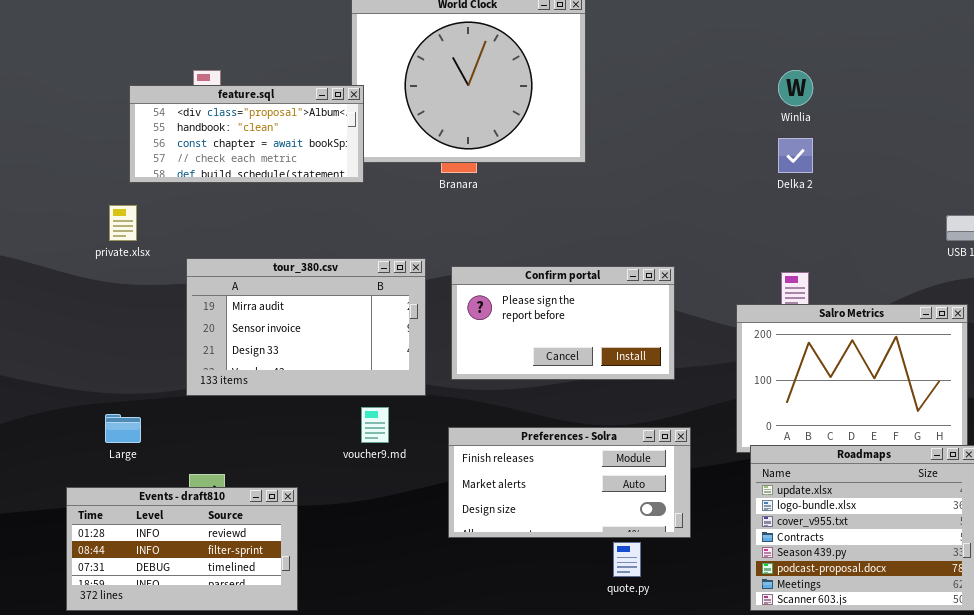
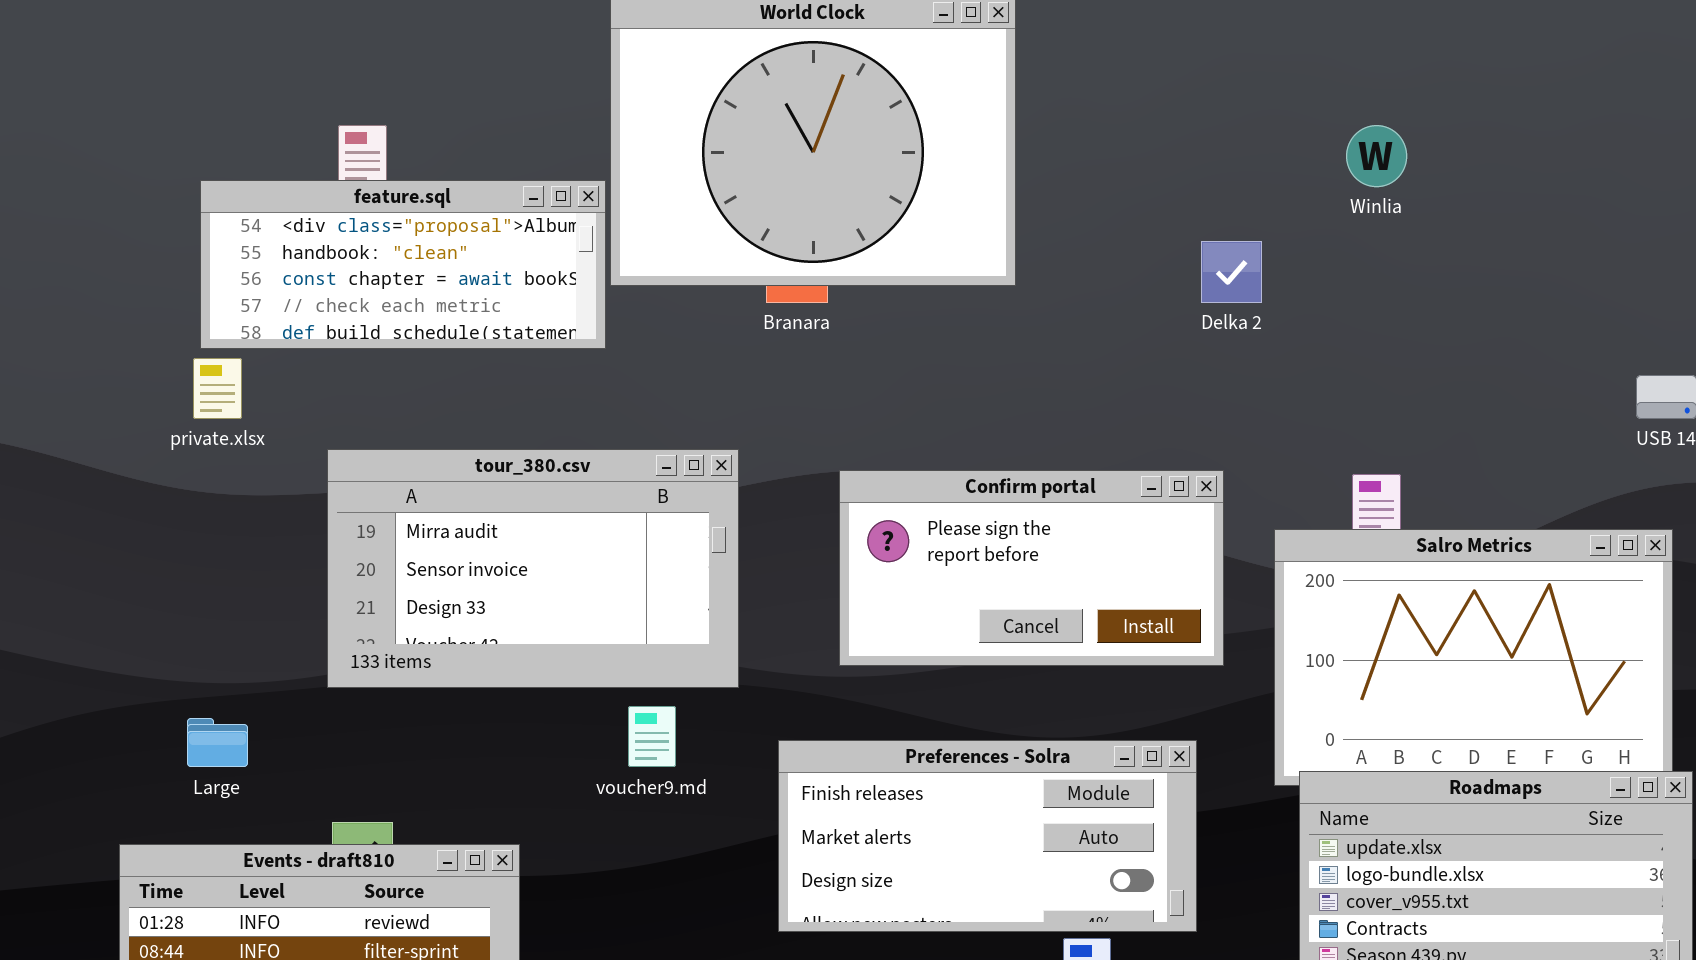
feature.sql: [129,85,364,183] -> [200,180,606,349], moved
Delka 2: [778,138,813,173] -> [1201,241,1262,303], moved
Confirm portal: [451,266,675,380] -> [839,470,1224,666], moved

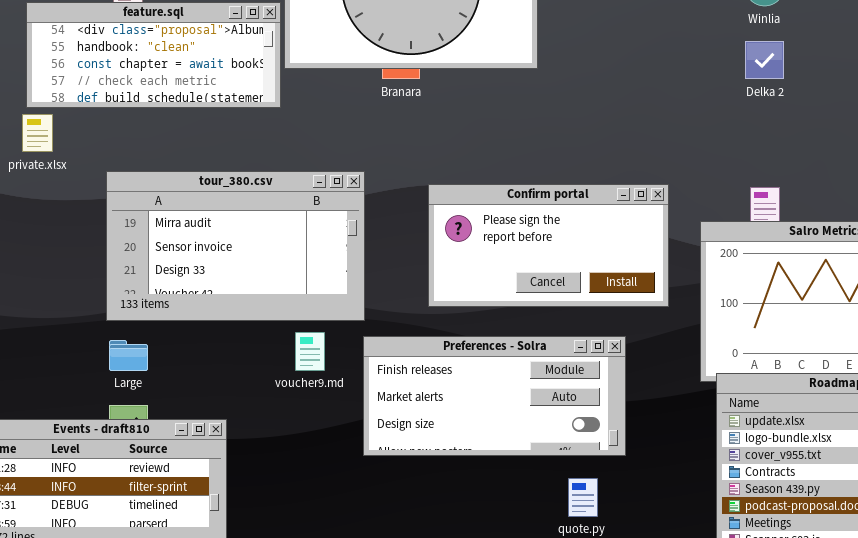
Delka 2: [1201,241,1262,303] -> [745,41,784,79], moved
Large: [187,718,248,767] -> [109,340,148,371], moved
Preferences - Solra: [778,740,1197,932] -> [363,336,626,456], moved

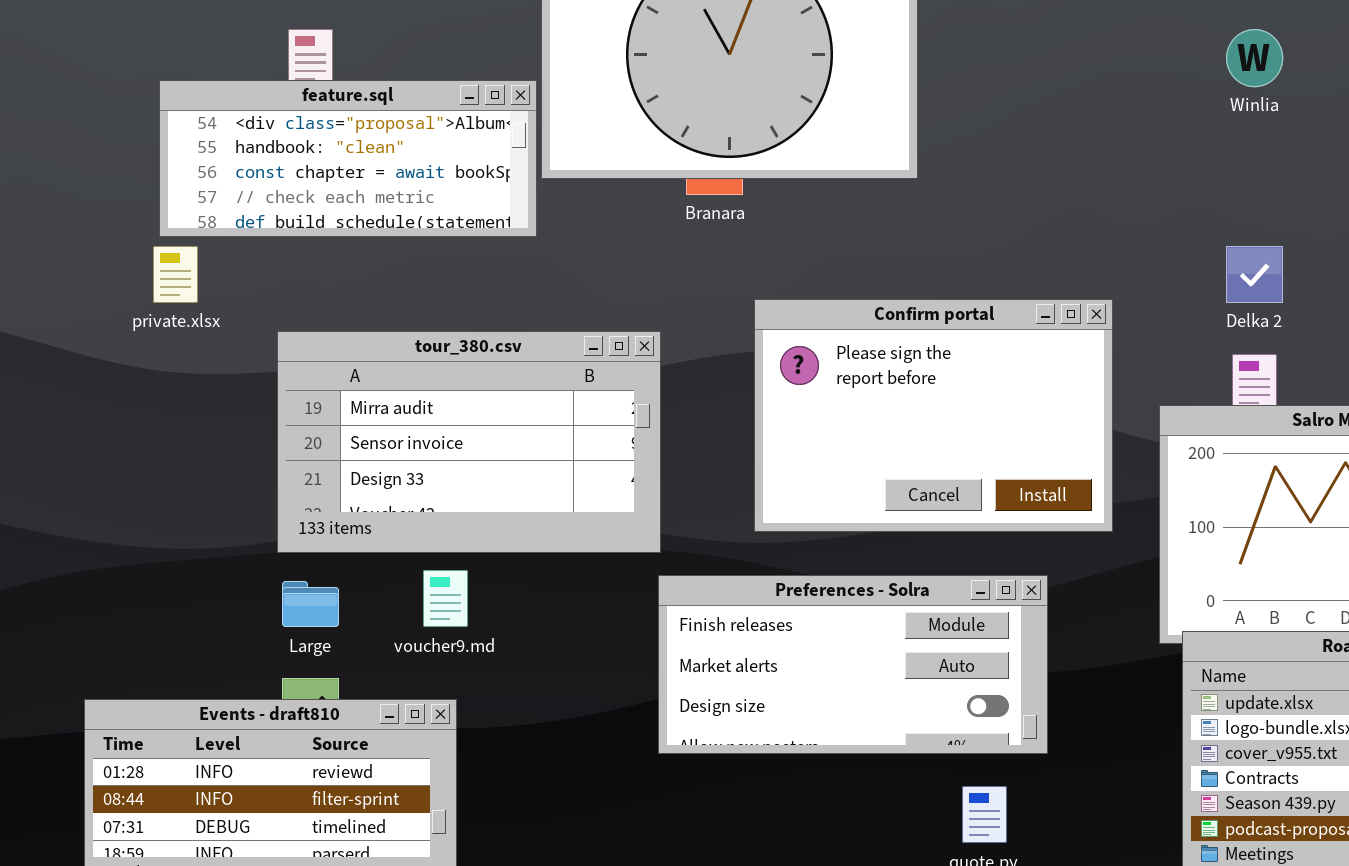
Delka 2: [745,41,784,79] -> [1226,246,1283,303], moved
Confirm portal: [428,184,669,307] -> [754,299,1113,532], resized
voucher9.md: [295,332,325,371] -> [423,570,468,627], moved

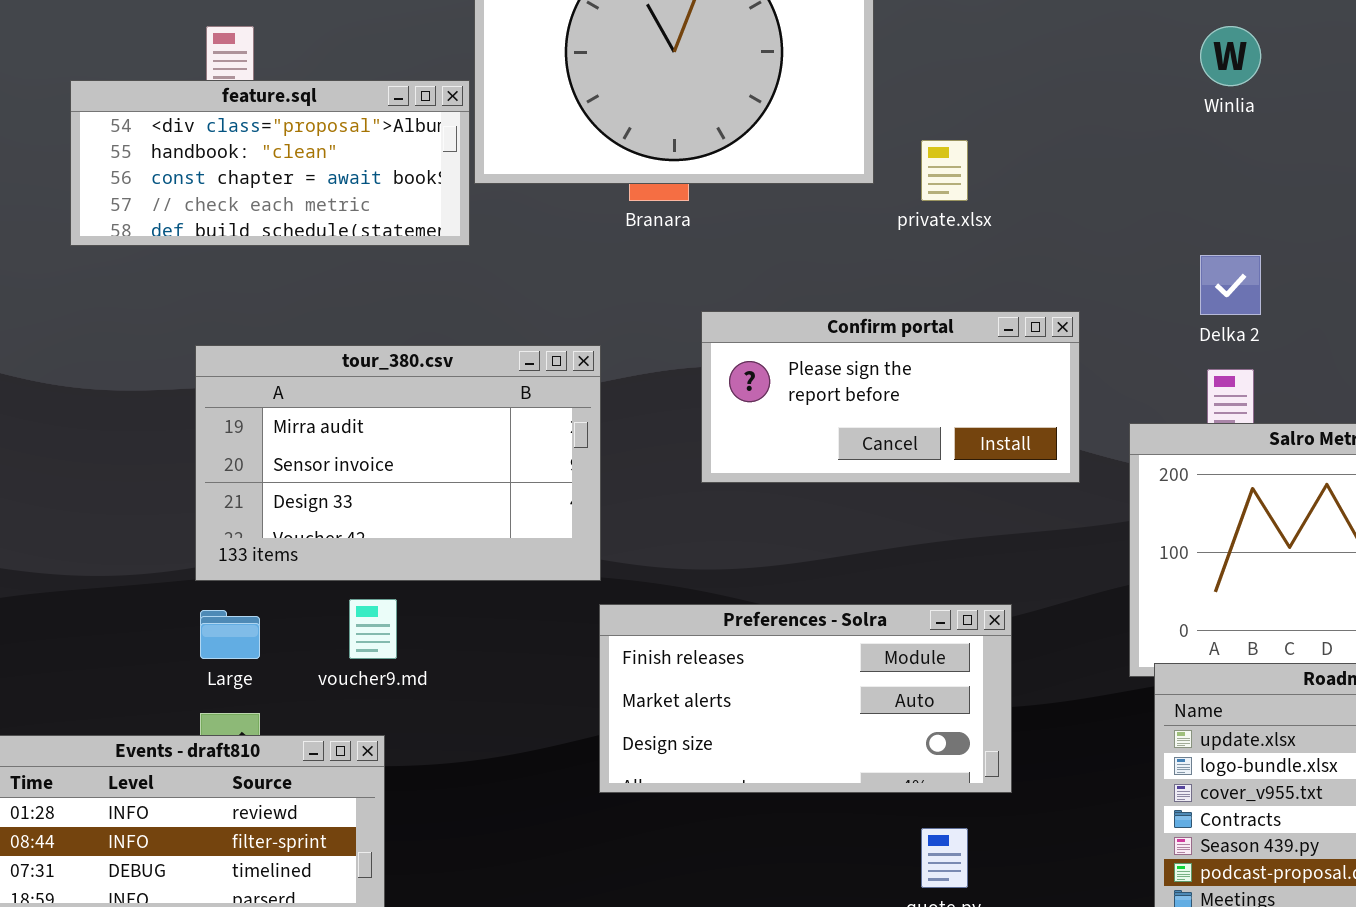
private.xlsx: [153,246,198,303] -> [921,140,968,201], moved
Confirm portal: [754,299,1113,532] -> [701,311,1080,483], resized

